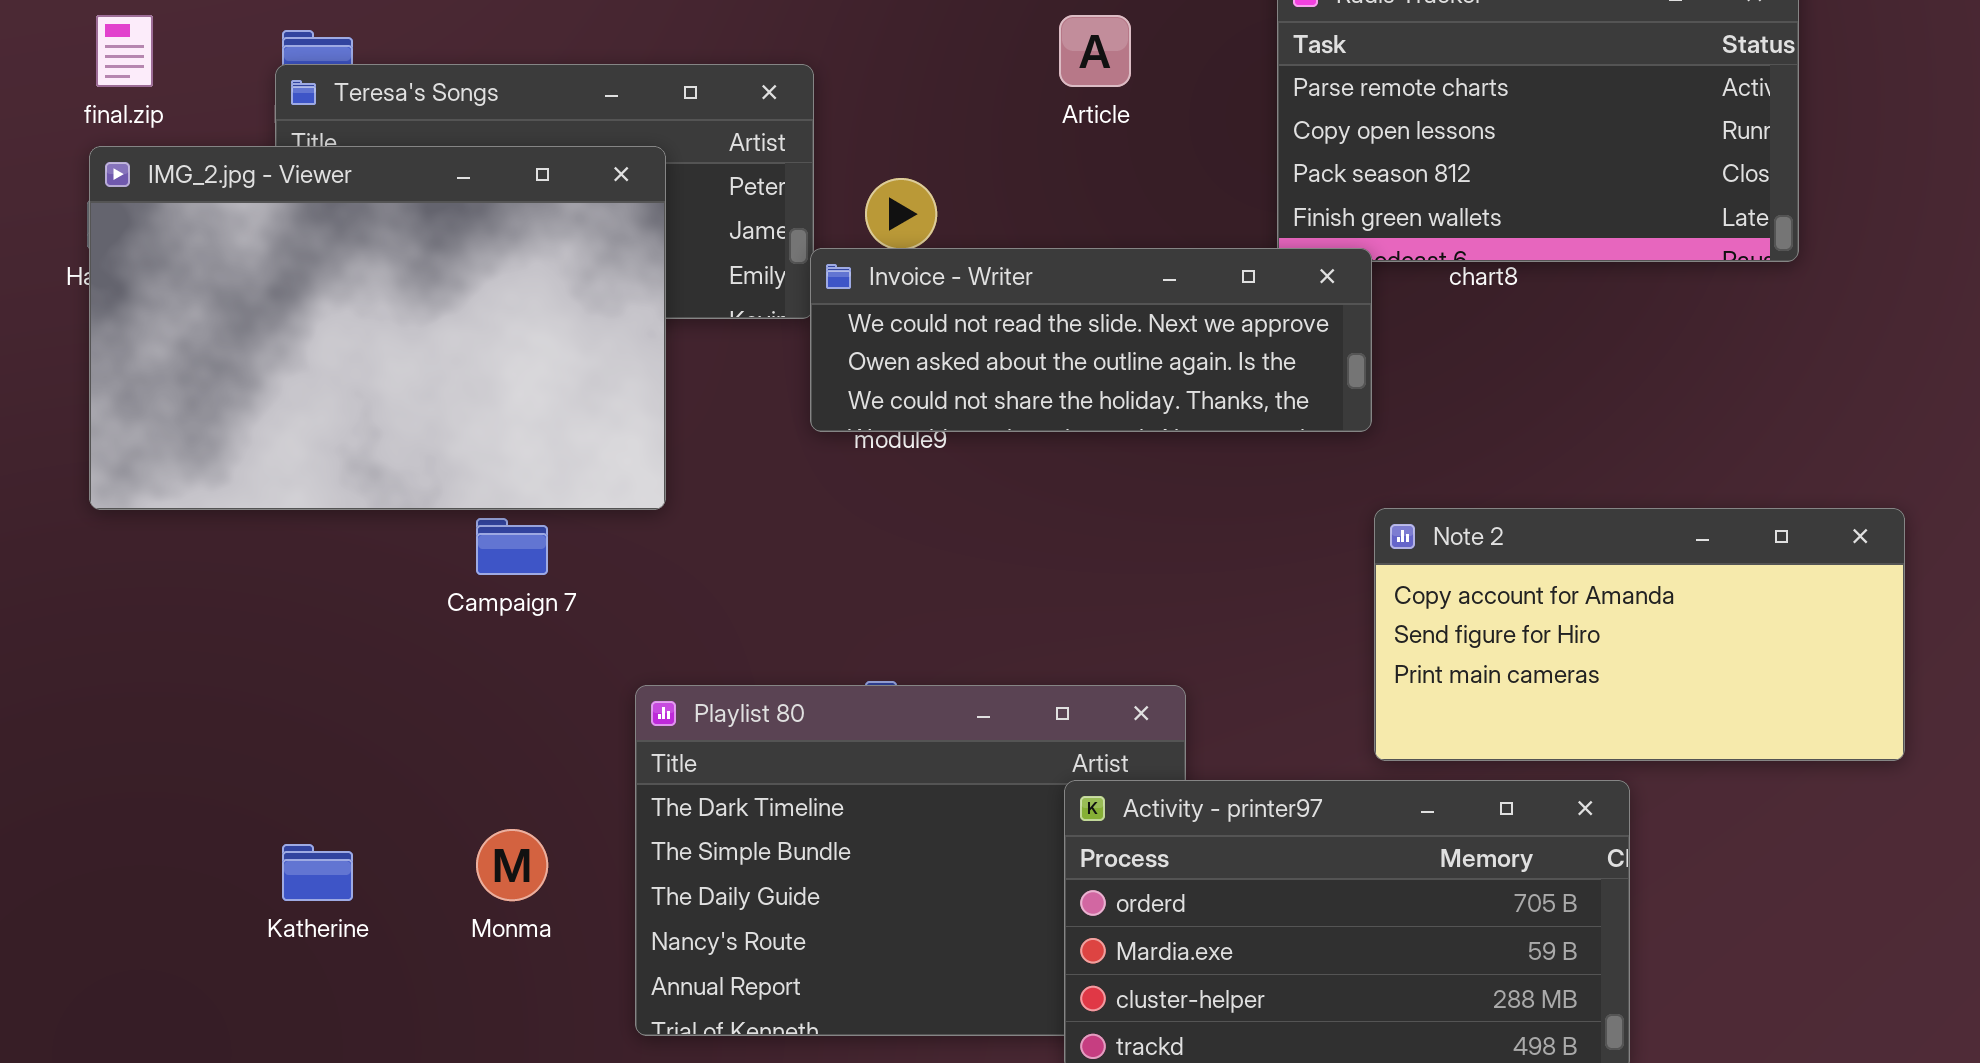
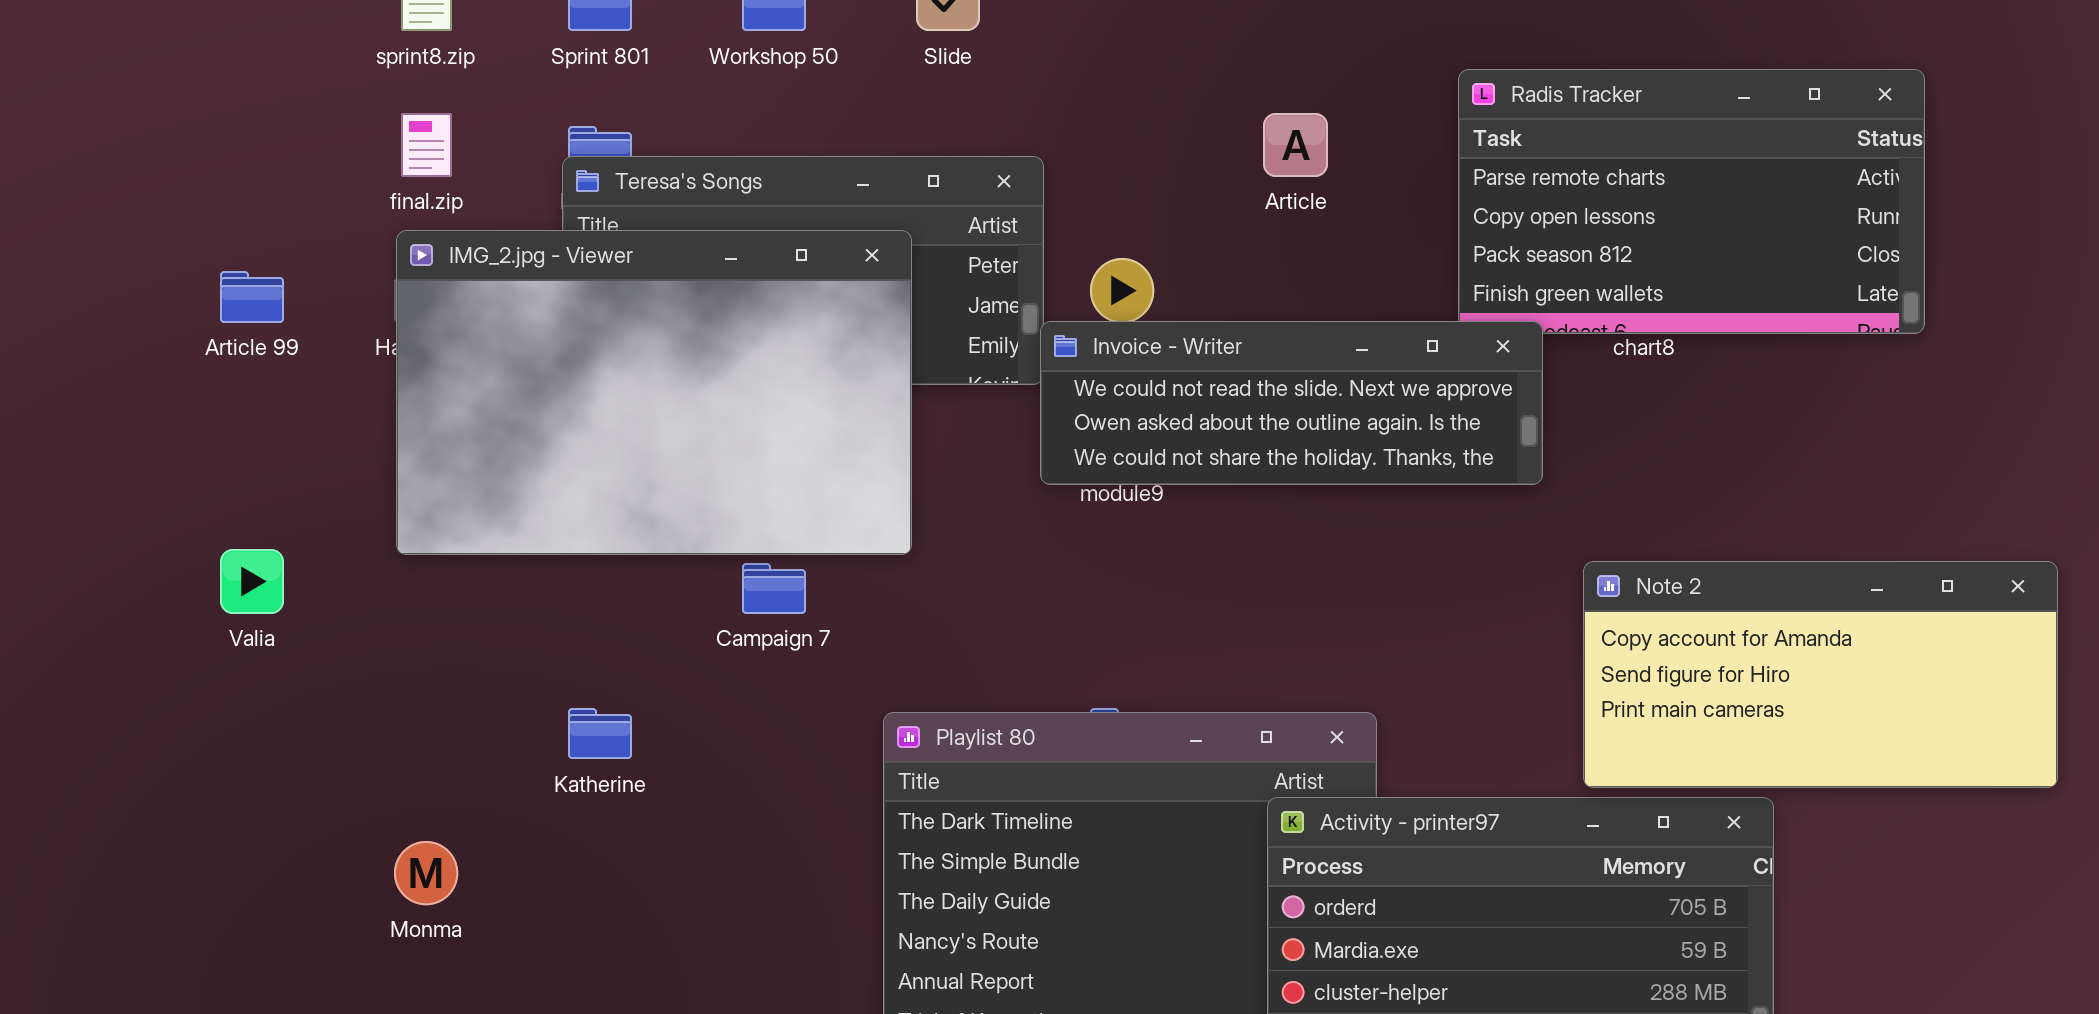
Note 2: [1374,508,1905,761] -> [1583,561,2058,788], moved
Monma: [476,829,548,901] -> [394,841,458,905], moved
Katherine: [282,844,353,901] -> [568,708,632,759], moved

